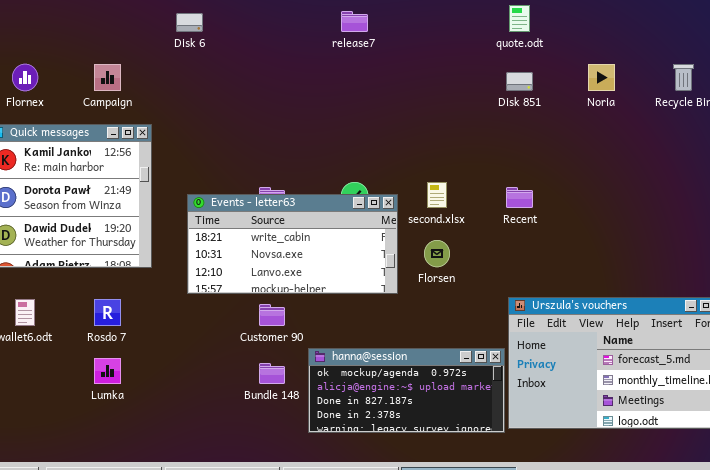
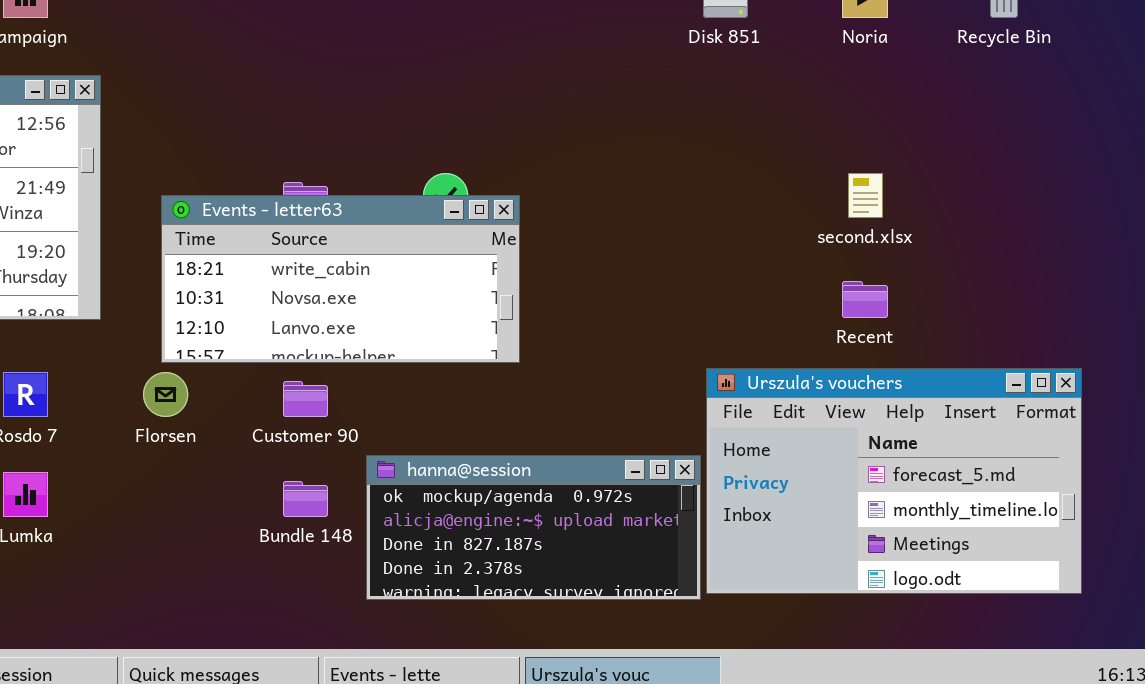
second.xlsx: [427,182,447,208] -> [848,173,883,218], moved
Recent: [506,187,533,208] -> [842,281,888,318], moved
Florsen: [424,240,450,267] -> [143,372,188,417], moved

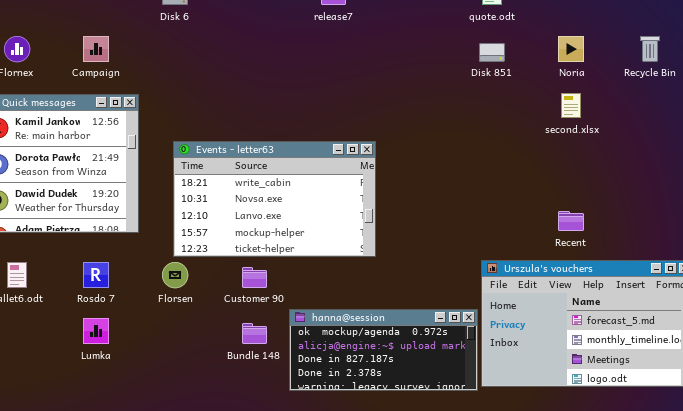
second.xlsx: [848,173,883,218] -> [561,93,581,118], moved
Events - letter63: [161,195,520,363] -> [173,141,376,257], resized

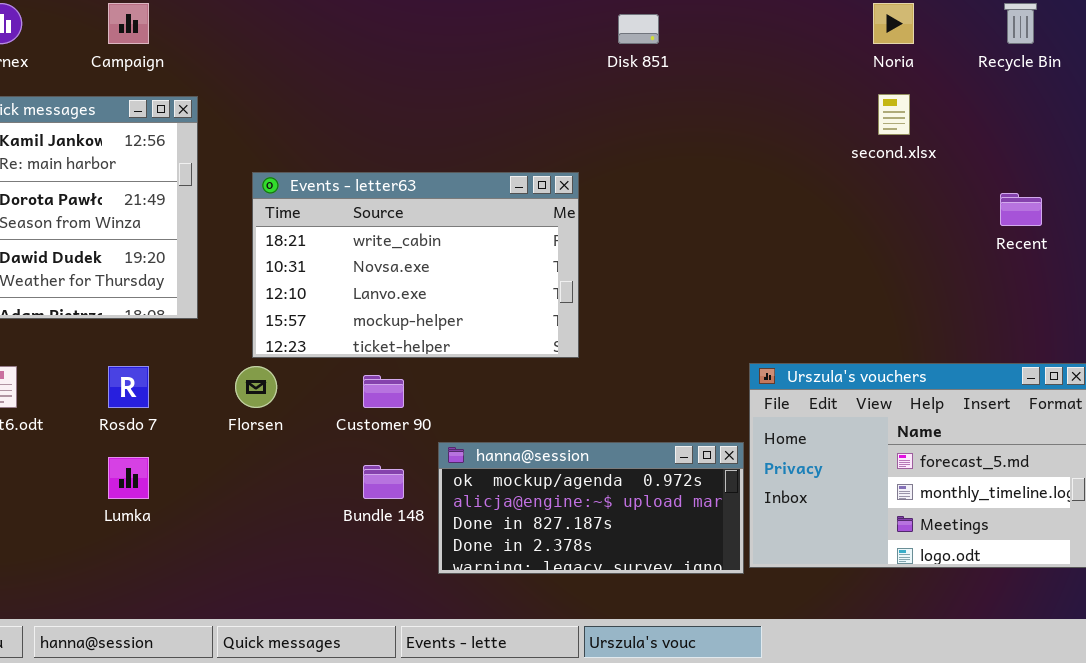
Disk 851: [479,43,505,62] -> [618,14,659,44], moved
Recent: [558,211,584,231] -> [1000,193,1042,226], moved

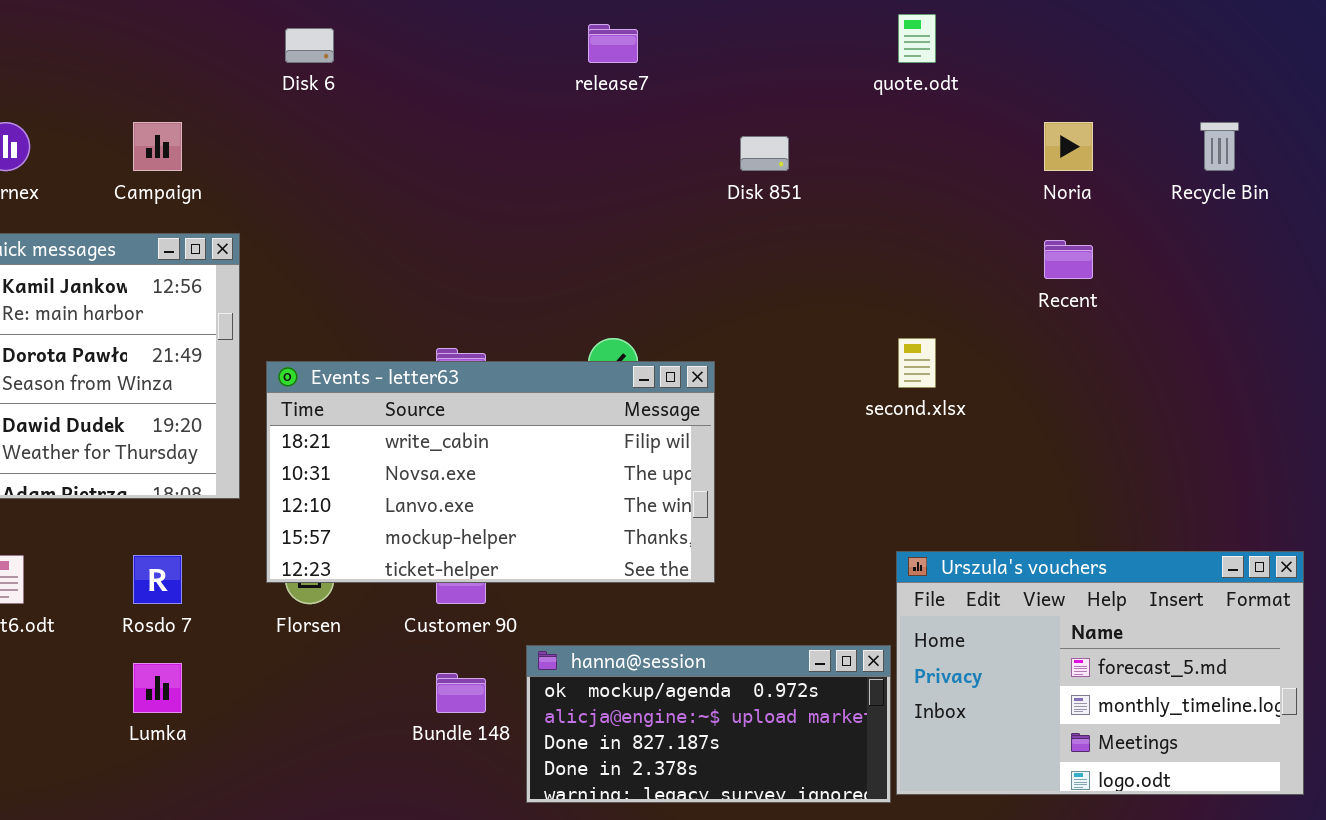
second.xlsx: [878,94,910,135] -> [898,338,936,388], moved
Events - letter63: [252,172,579,358] -> [266,361,715,583], moved, resized
Recent: [1000,193,1042,226] -> [1044,240,1093,279], moved

